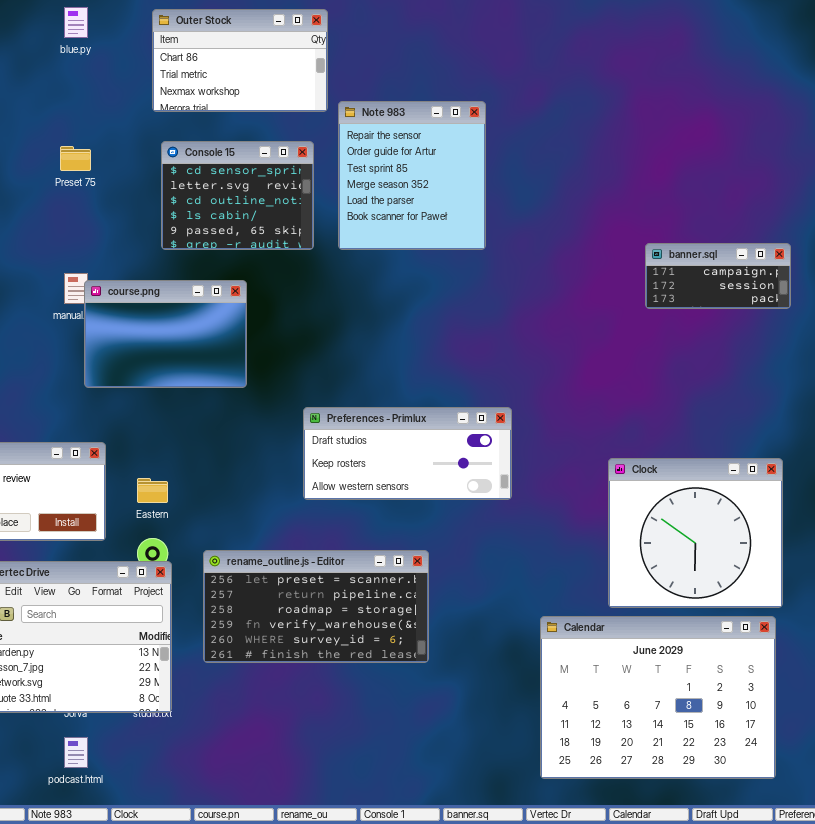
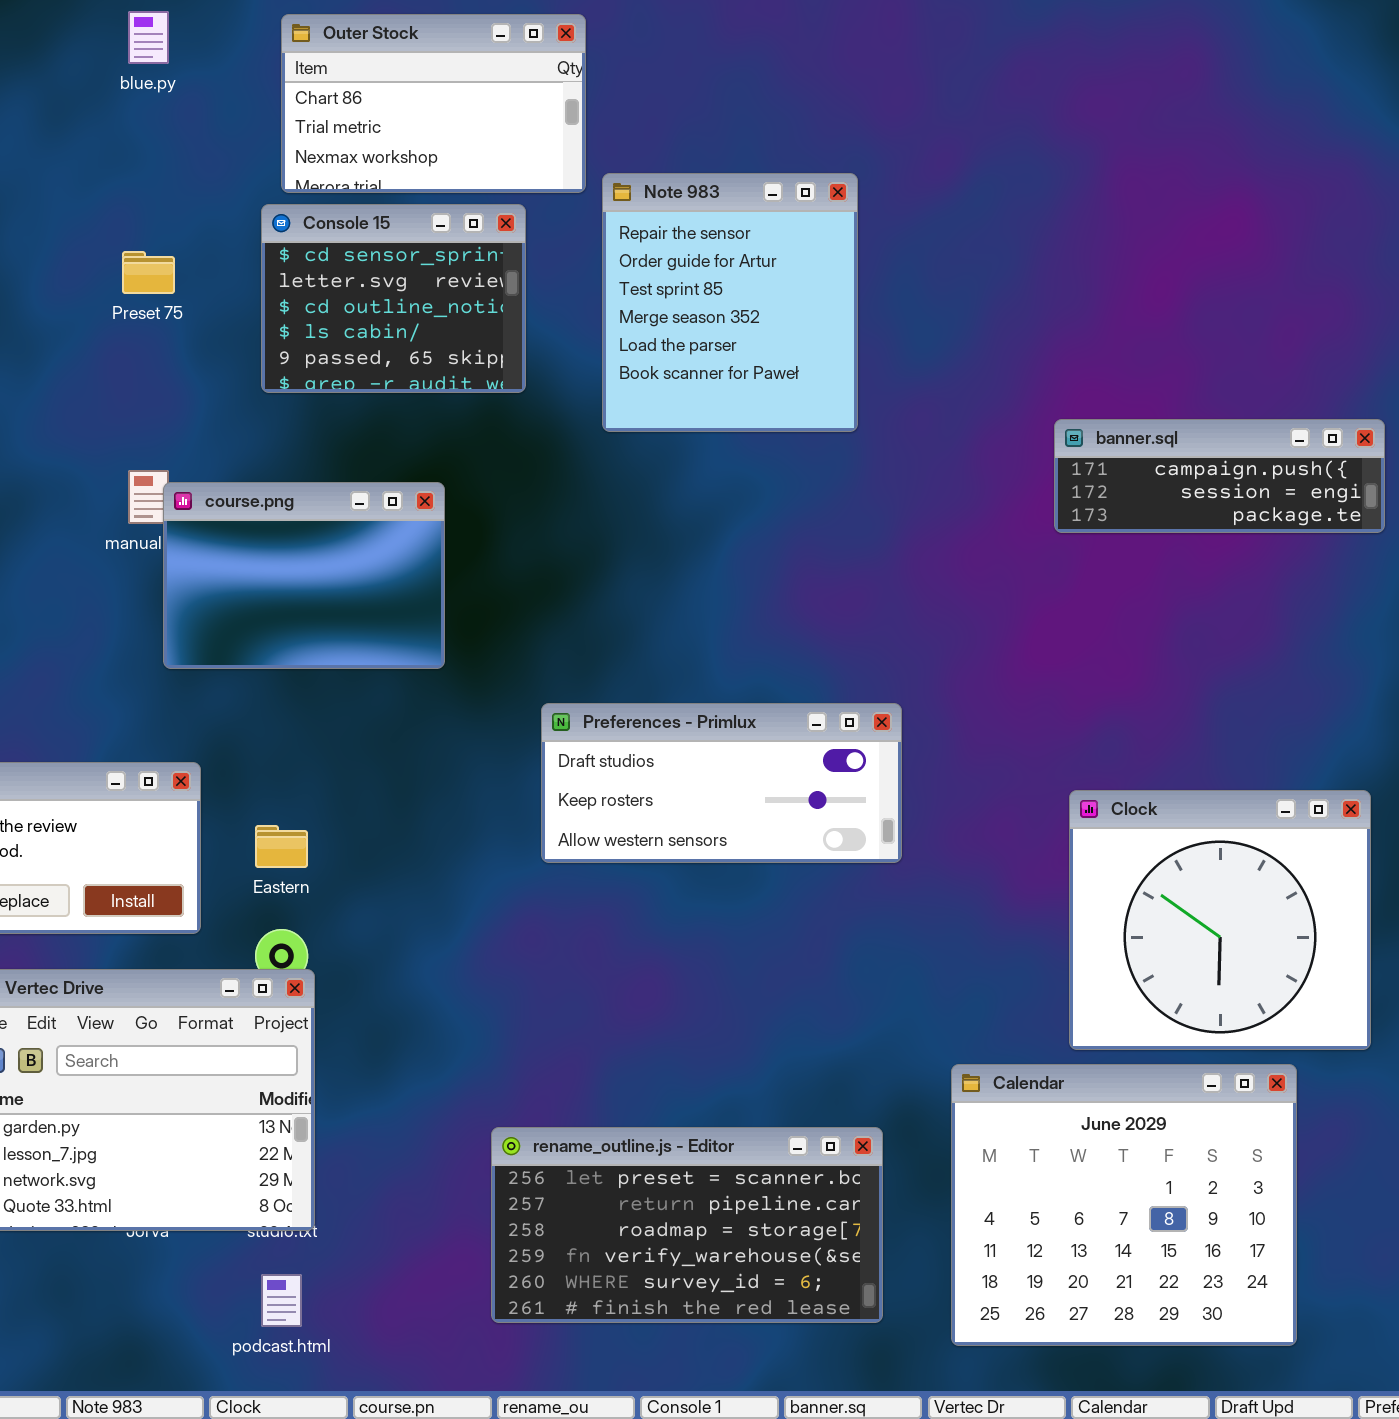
Console 15: [161,141,314,250] -> [261,204,526,393], moved
banner.sql: [645,243,791,309] -> [1054,419,1385,533], resized
rename_outline.js - Editor: [203,550,429,663] -> [491,1127,883,1323], moved
Calendar: [540,616,776,779] -> [951,1064,1297,1346], resized
podcast.html: [64,737,88,768] -> [261,1274,302,1327], moved

